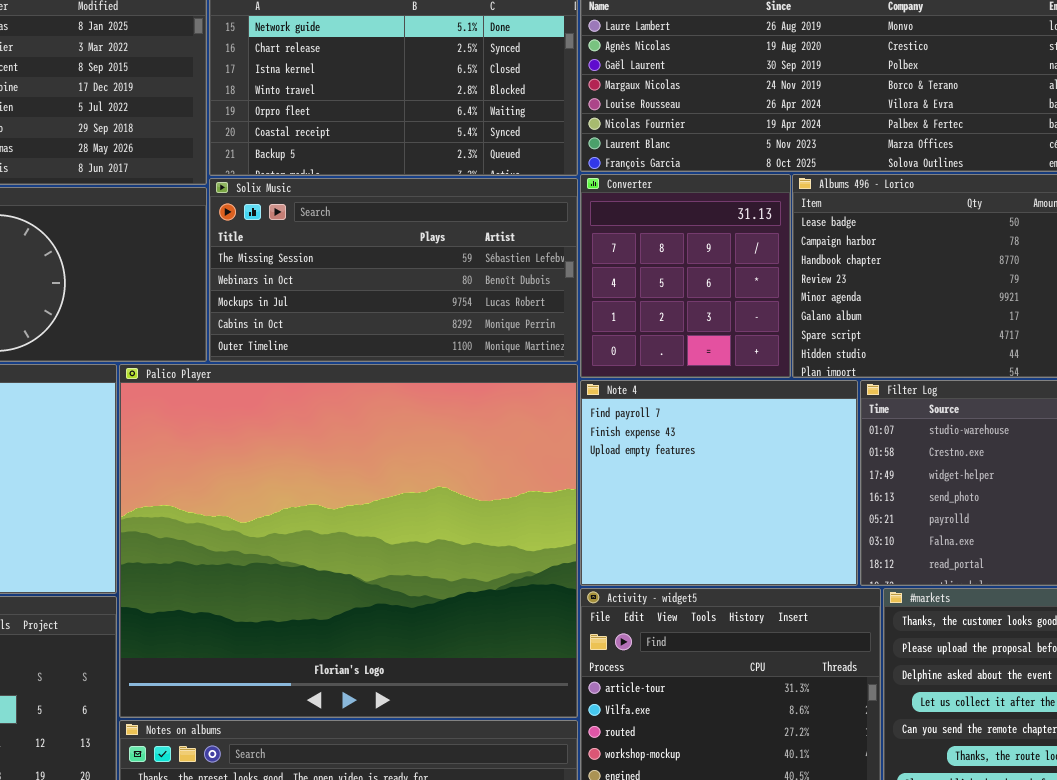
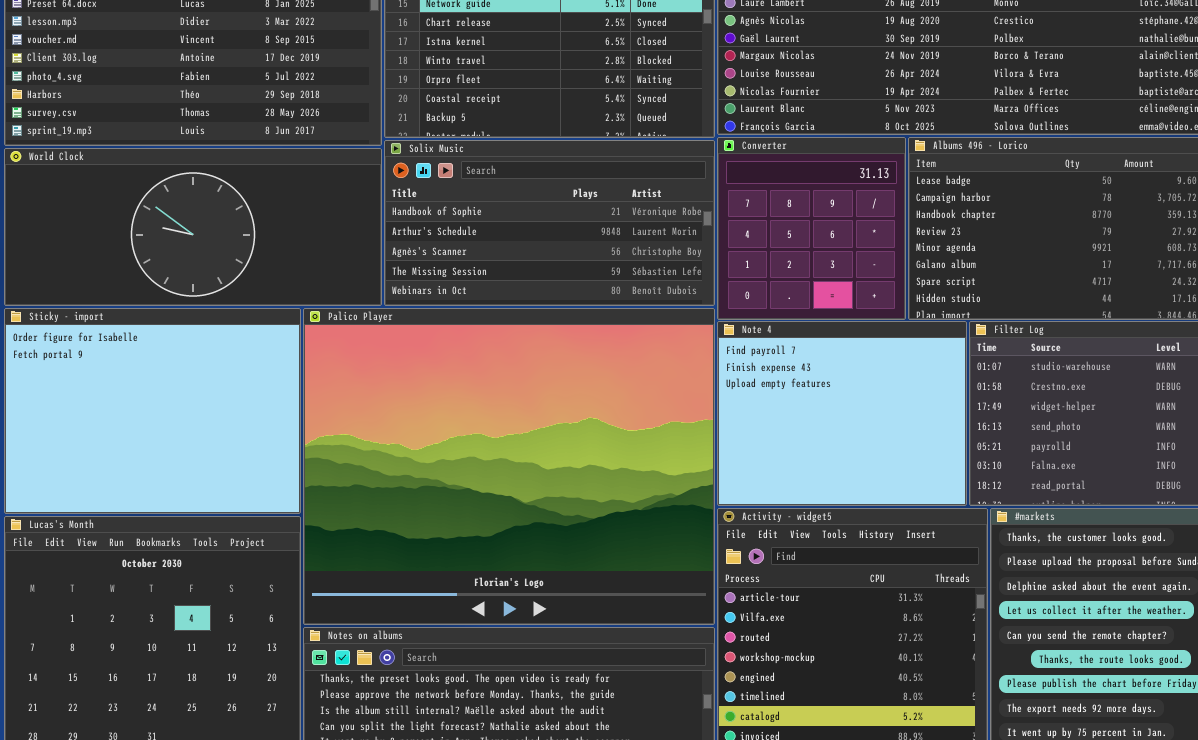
Solix Music: [209,178,578,362] -> [384,140,715,306], scrolled up 3 rows

